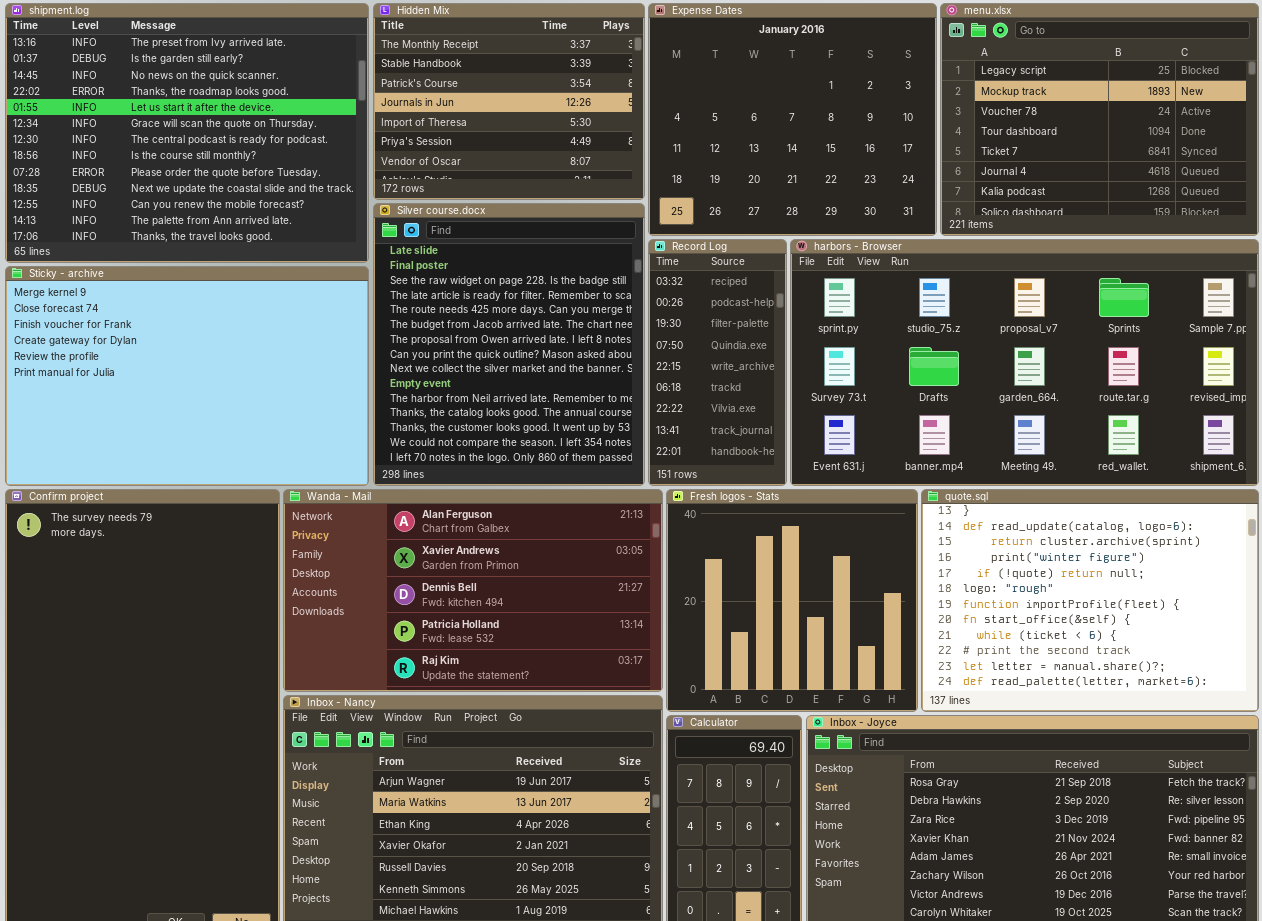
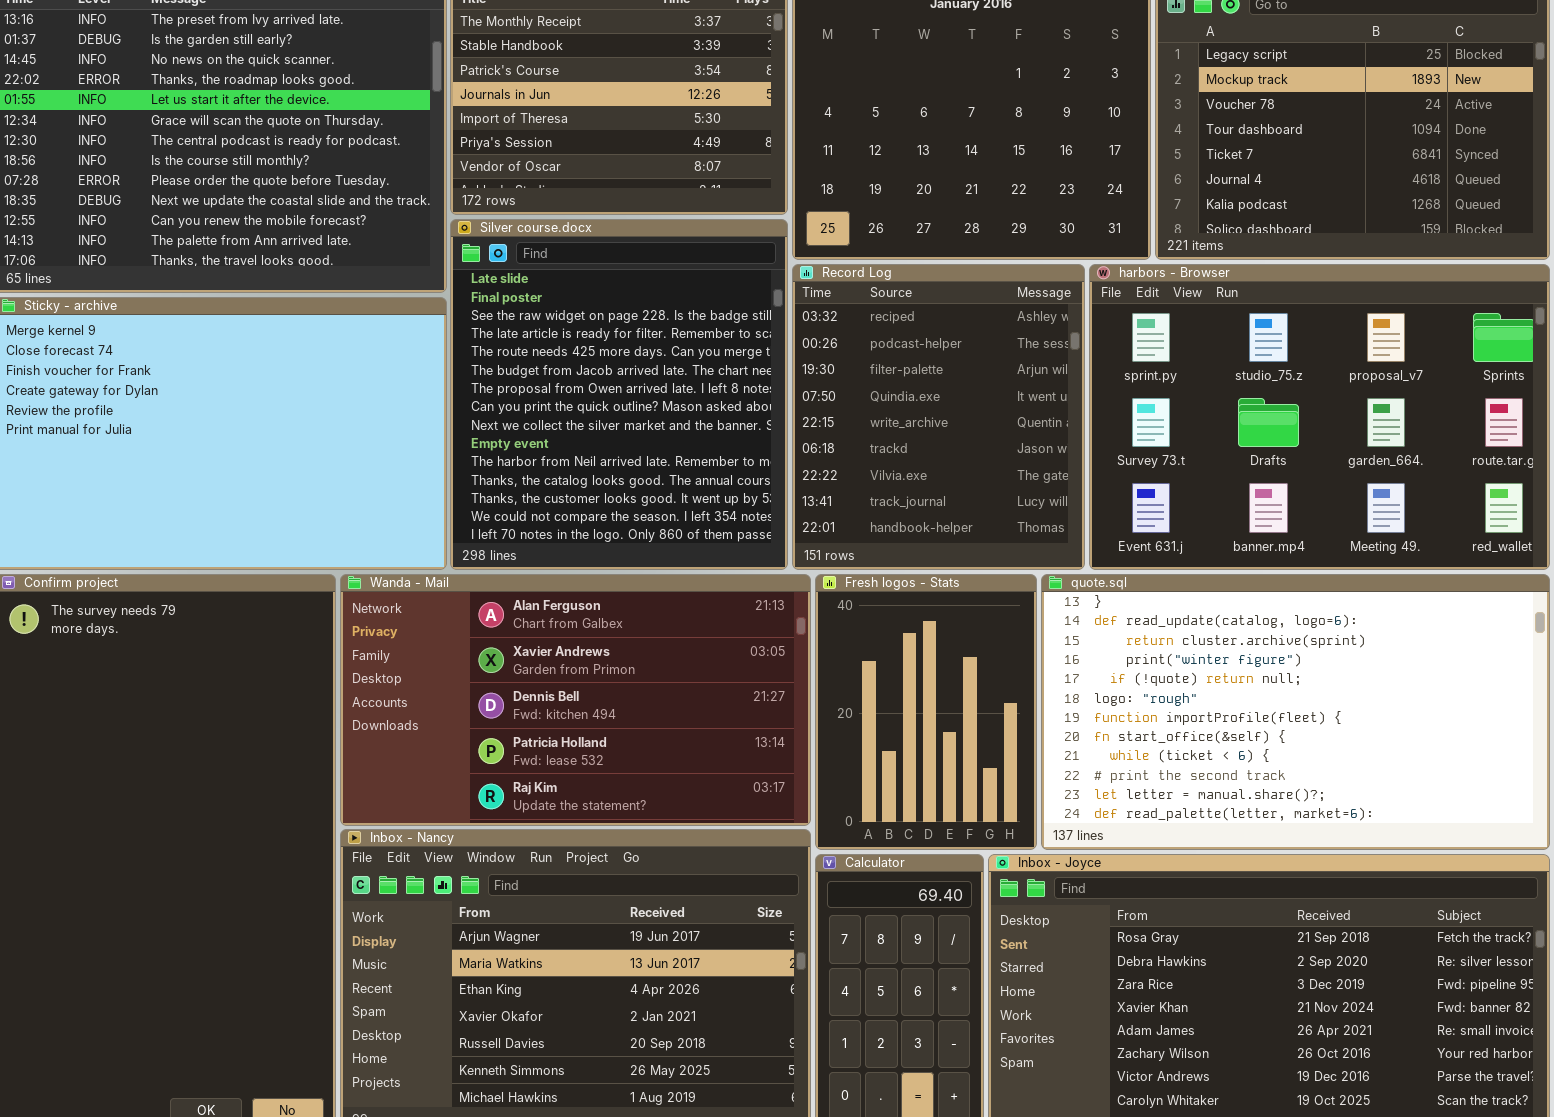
Record Log: [648,239,787,486] -> [792,264,1085,570], resized
harbors - Browser: [790,239,1259,486] -> [1089,264,1550,570], resized
Fresh logos - Stats: [666,489,918,712] -> [815,574,1037,850], resized
quote.sql: [921,489,1259,712] -> [1041,574,1550,850], resized

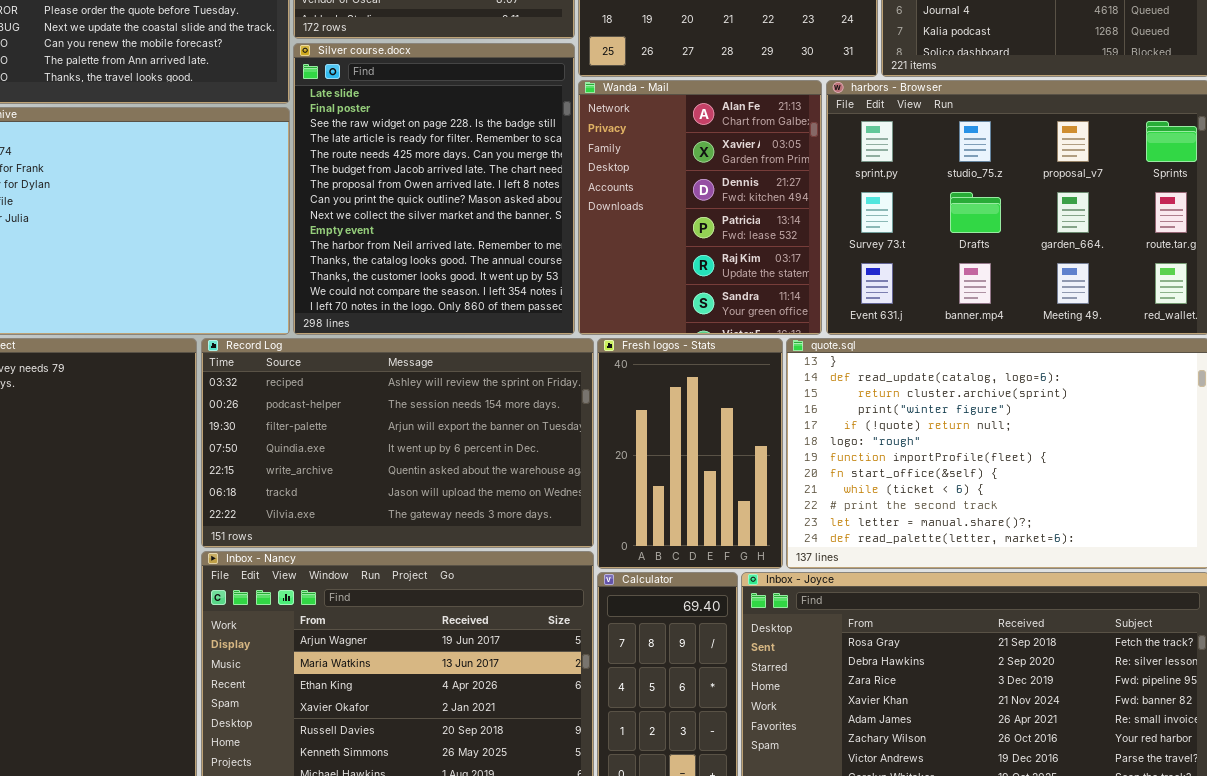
Record Log: [792,264,1085,570] -> [201,338,594,548], moved, resized
Wanda - Mail: [340,574,811,826] -> [578,80,822,335], moved, resized

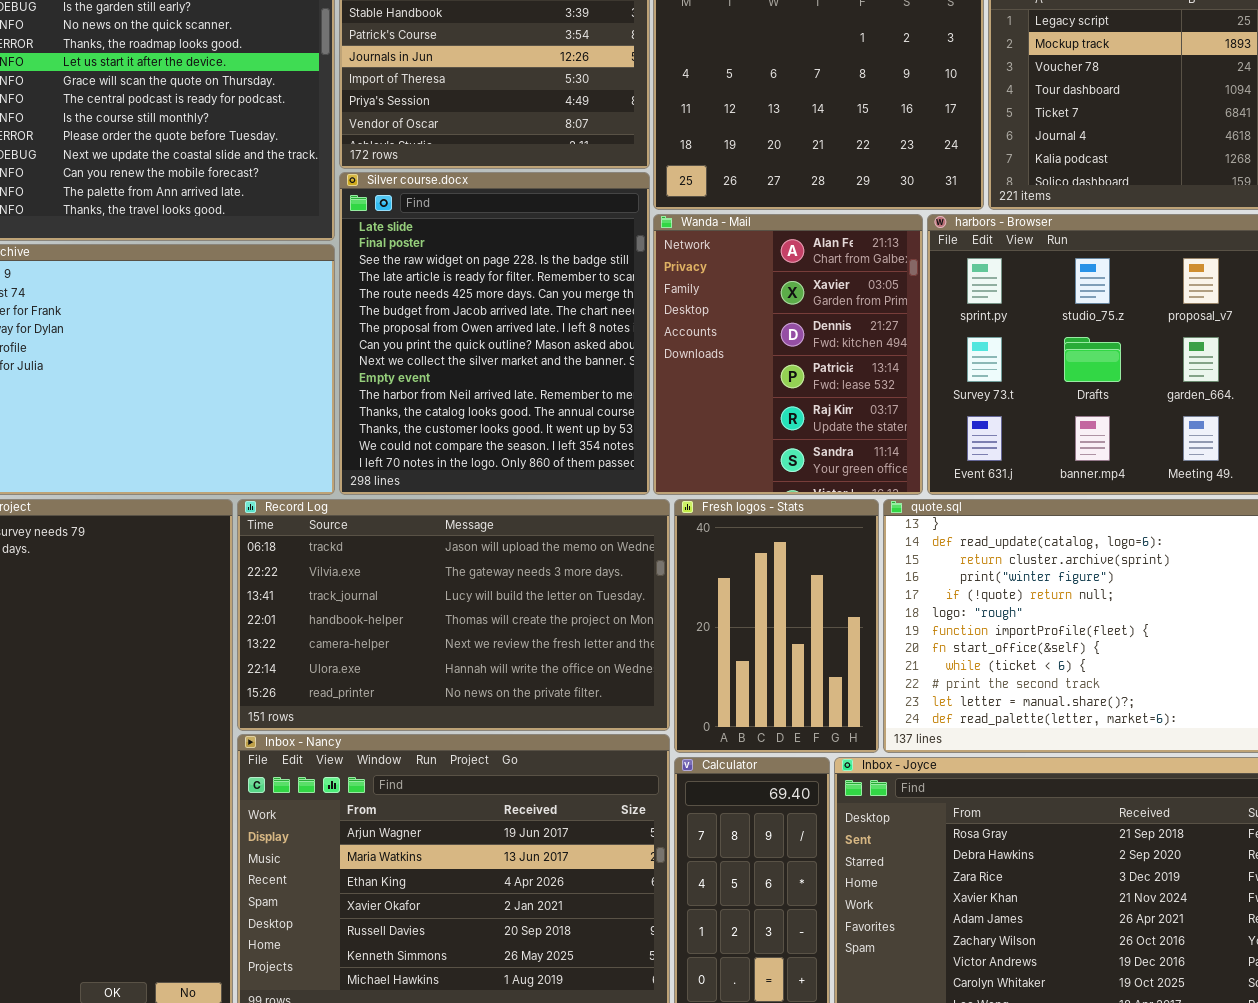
Record Log: [201,338,594,548] -> [237,499,670,731], scrolled down 5 rows

